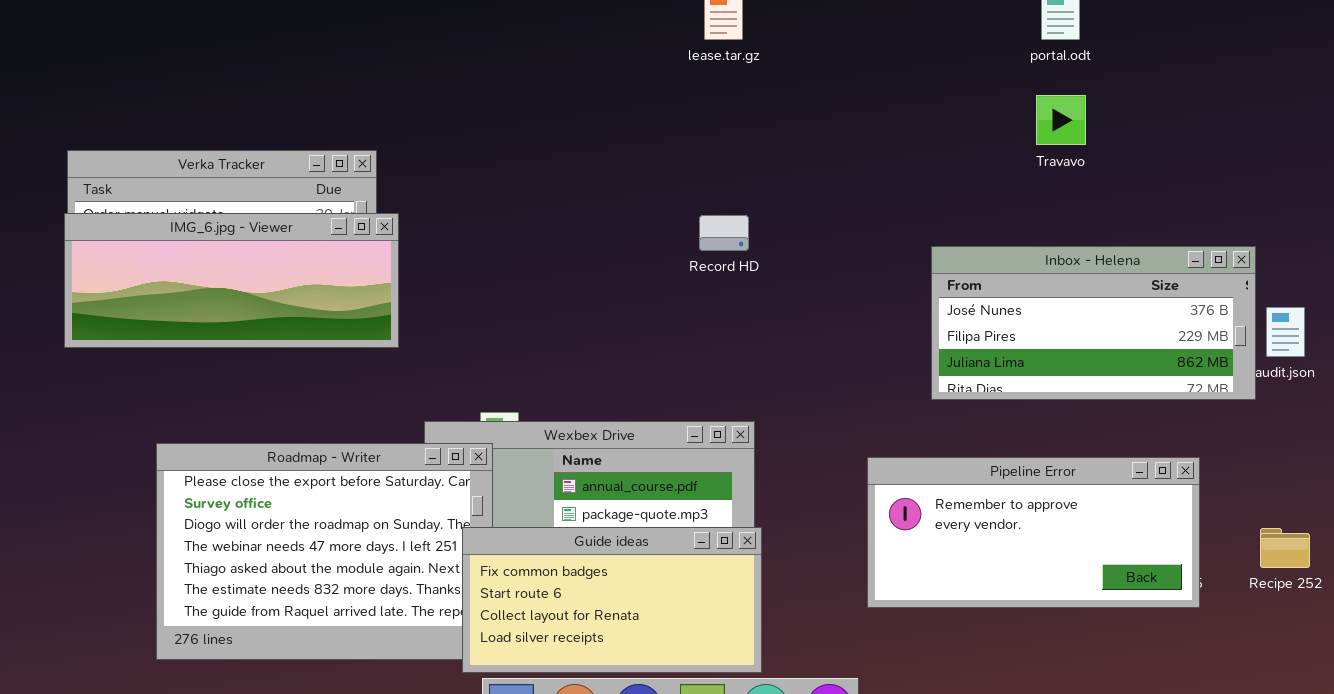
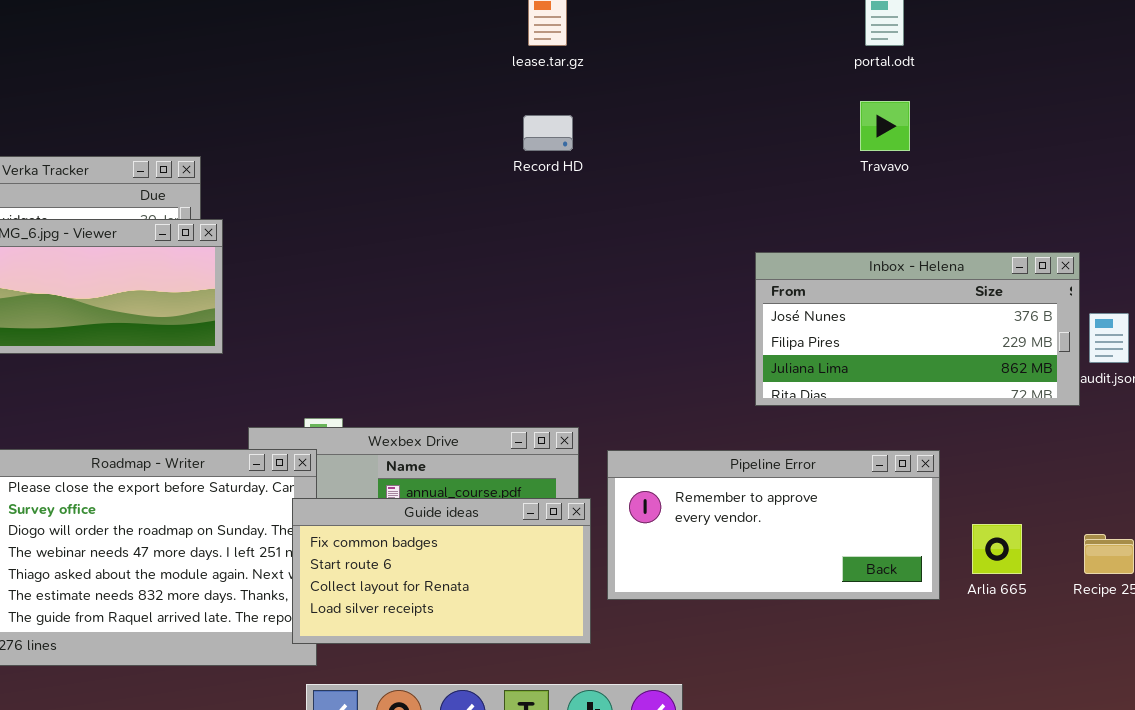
Record HD: [699,215,749,251] -> [523,115,573,151], moved
Pipeline Error: [867,457,1200,608] -> [607,450,940,600], moved
Guide ideas: [462,527,762,673] -> [292,498,591,644], moved

